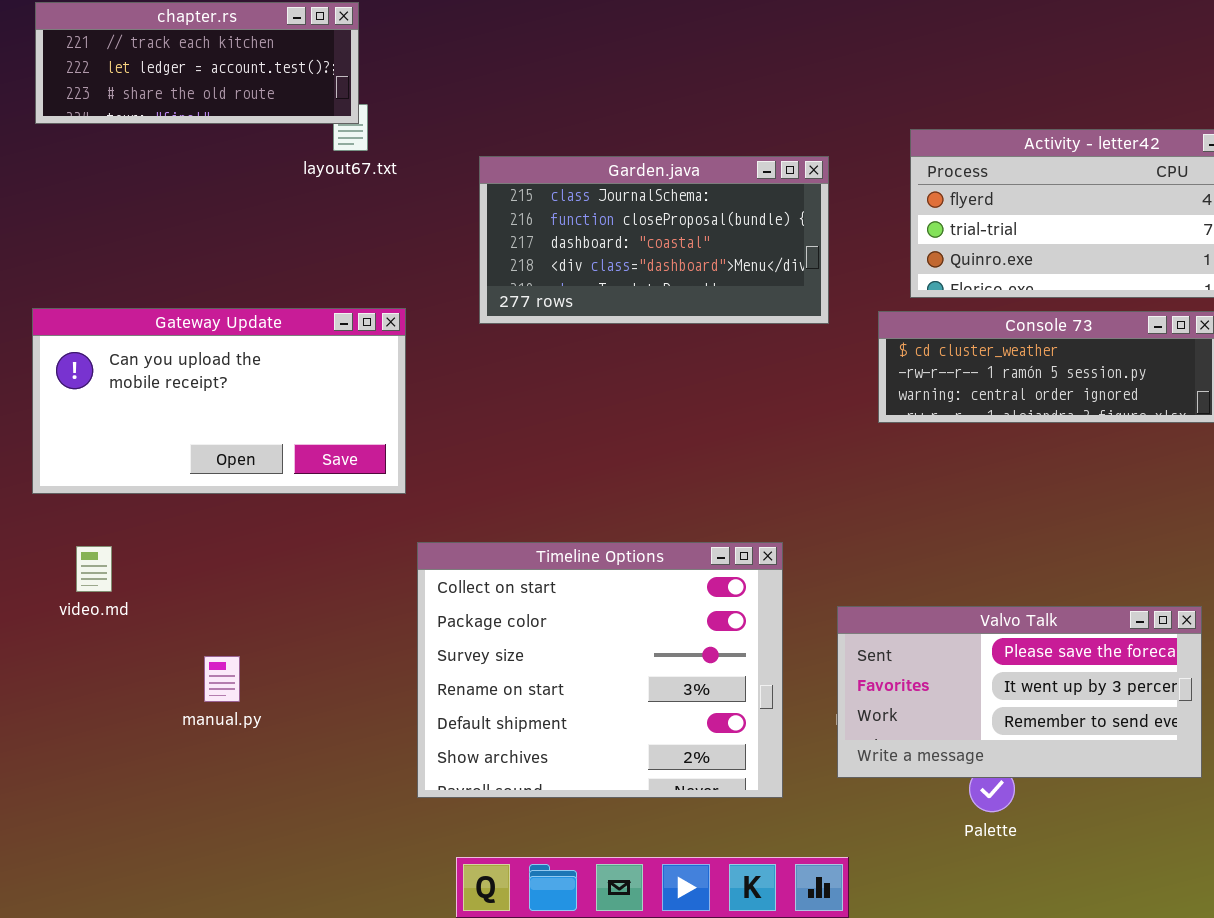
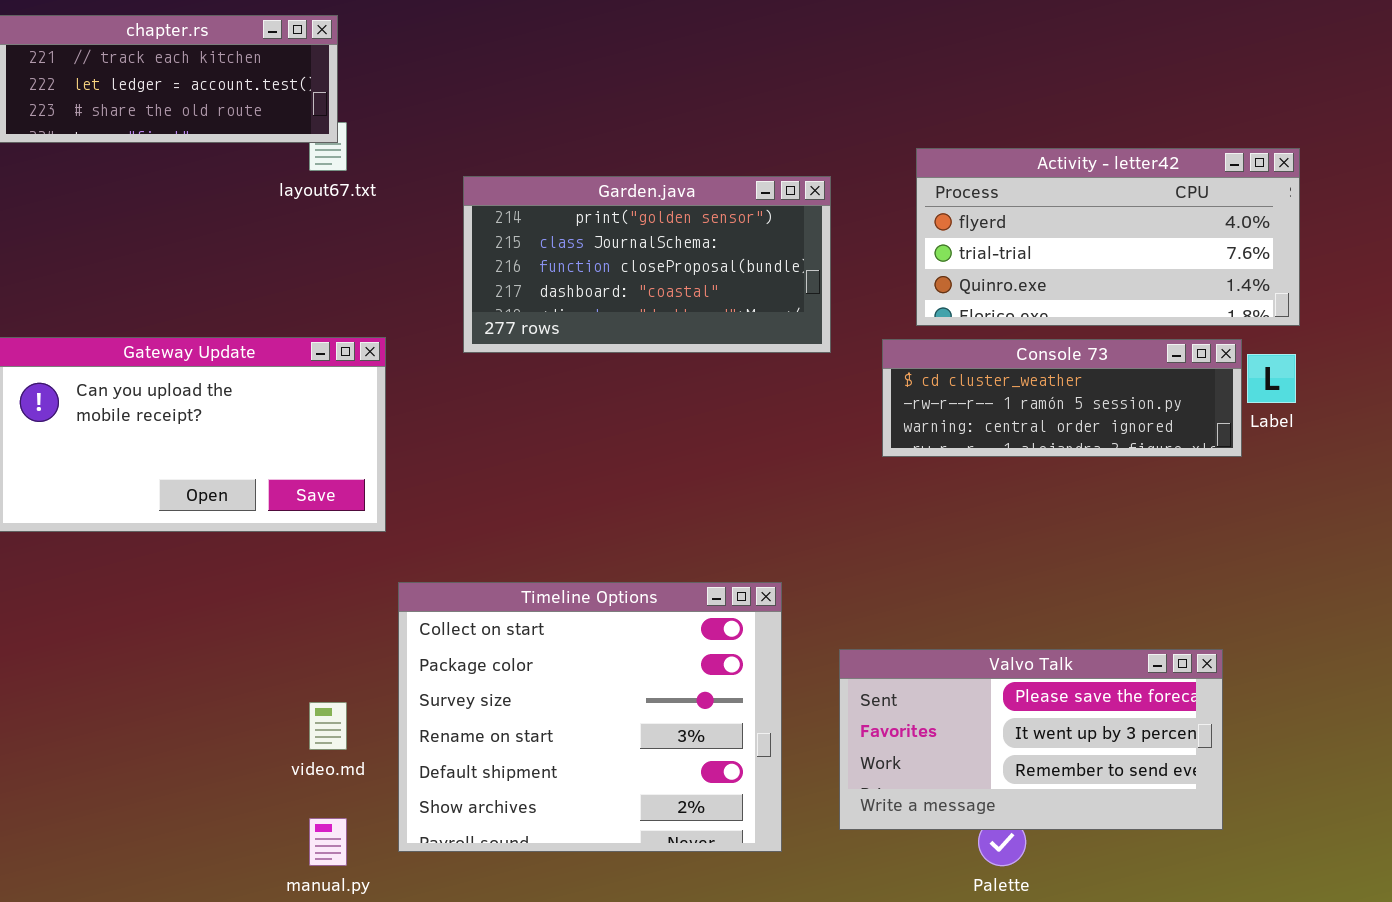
Garden.java: [479,156,829,324] -> [463,176,831,353], scrolled up 1 row
video.md: [76,546,112,592] -> [309,702,347,750], moved
manual.py: [204,656,240,702] -> [309,818,347,866], moved

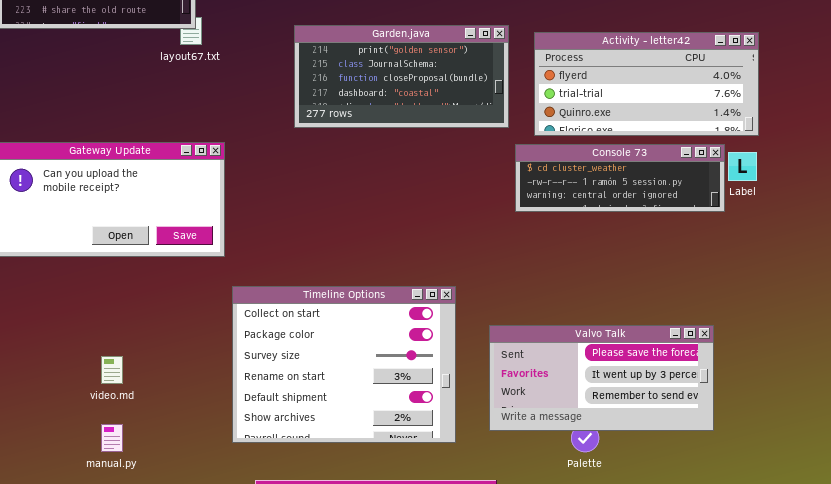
Garden.java: [463,176,831,353] -> [294,25,509,128], moved
video.md: [309,702,347,750] -> [101,356,123,384], moved
manual.py: [309,818,347,866] -> [101,424,123,452], moved

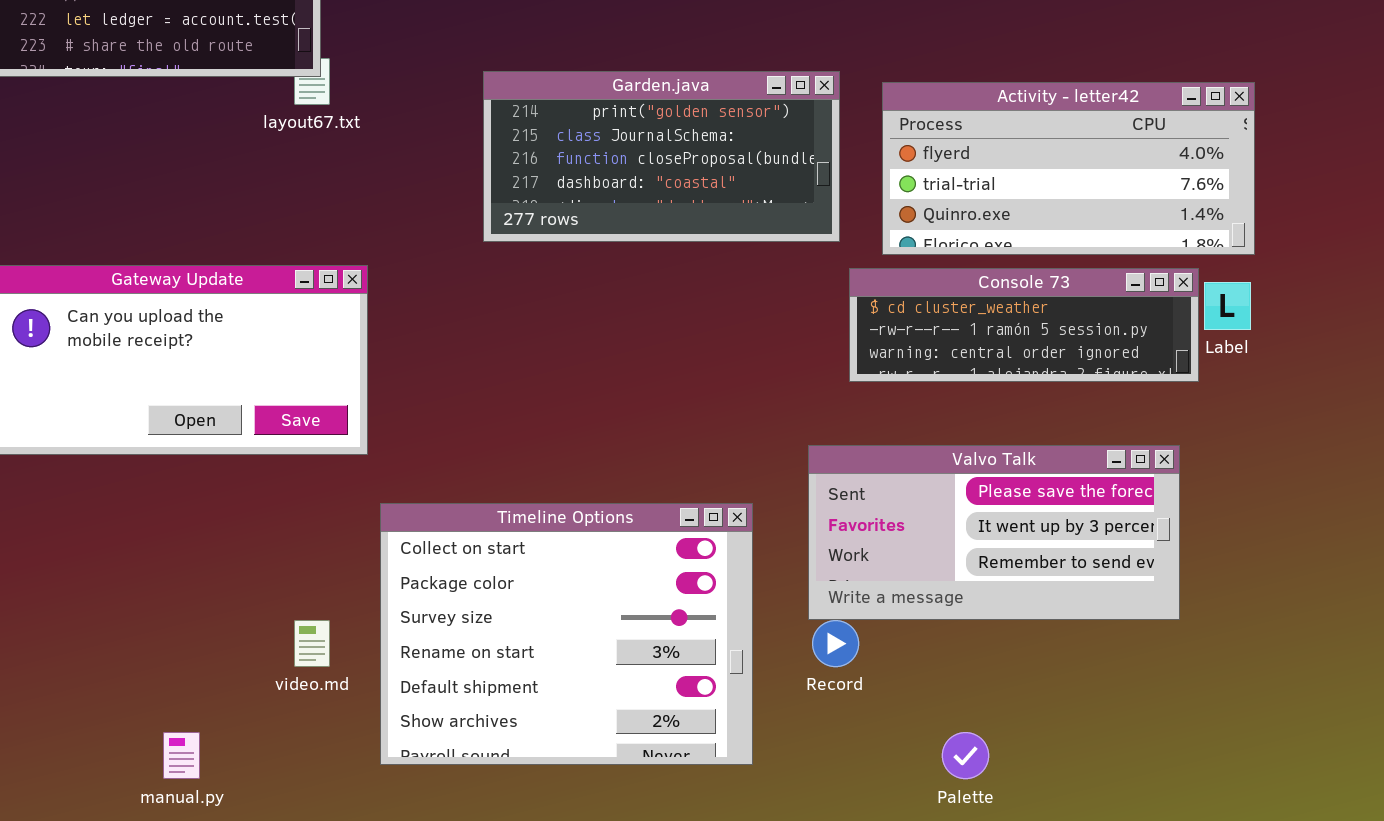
Valvo Talk: [489,325,714,431] -> [808,445,1180,620], moved
video.md: [101,356,123,384] -> [294,620,330,667], moved

